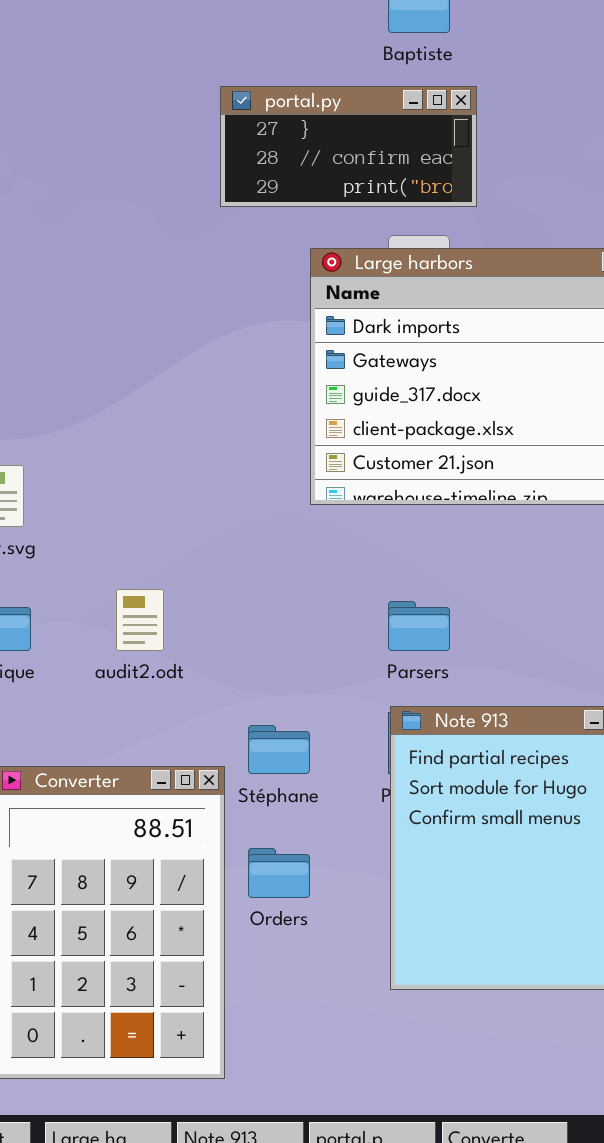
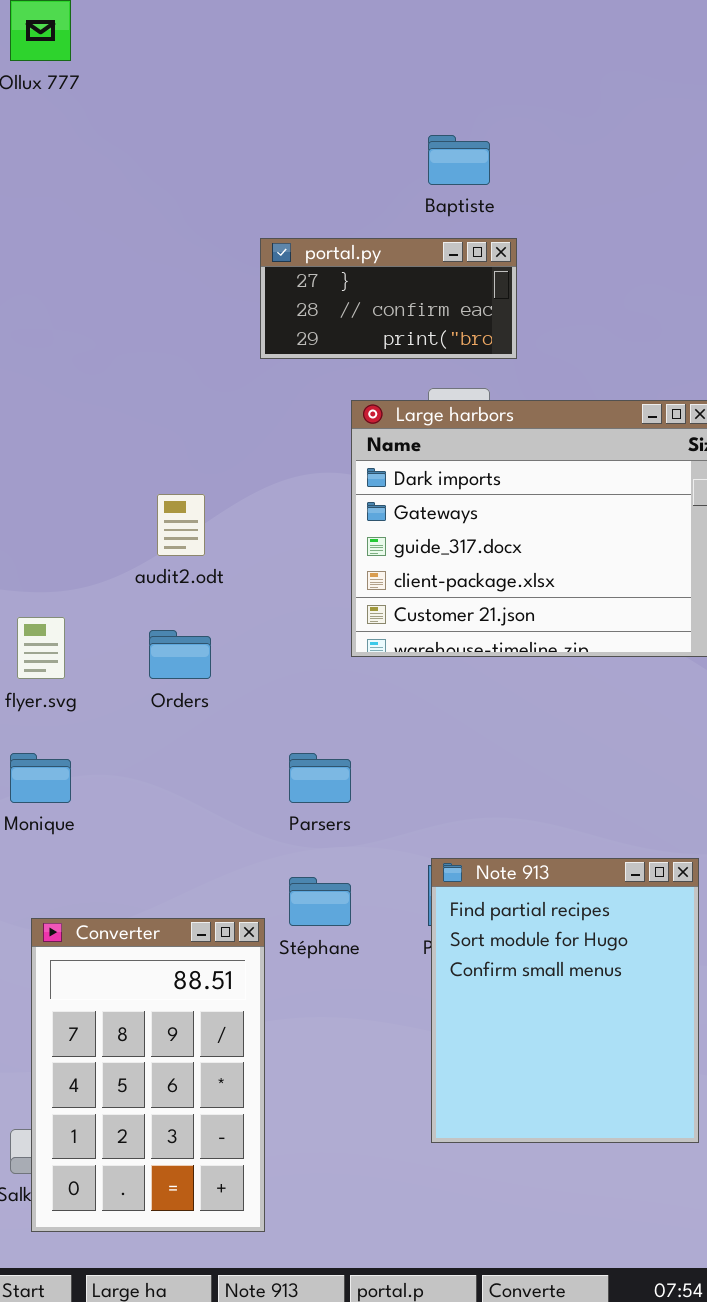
audit2.odt: [116,589,164,651] -> [157,494,205,556], moved
Parsers: [388,601,450,651] -> [289,753,351,803], moved
Orders: [248,848,310,898] -> [149,630,211,679], moved

